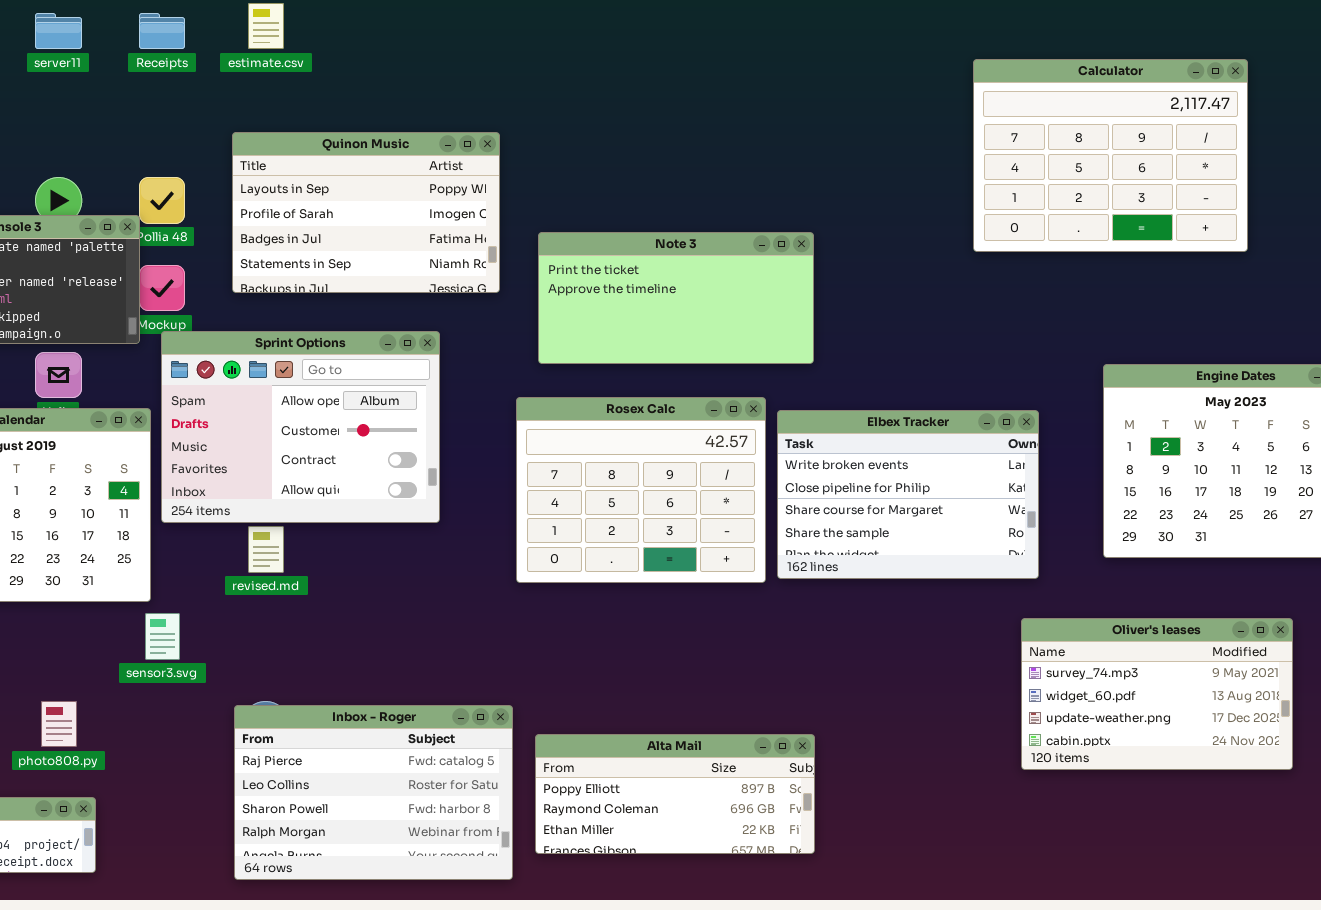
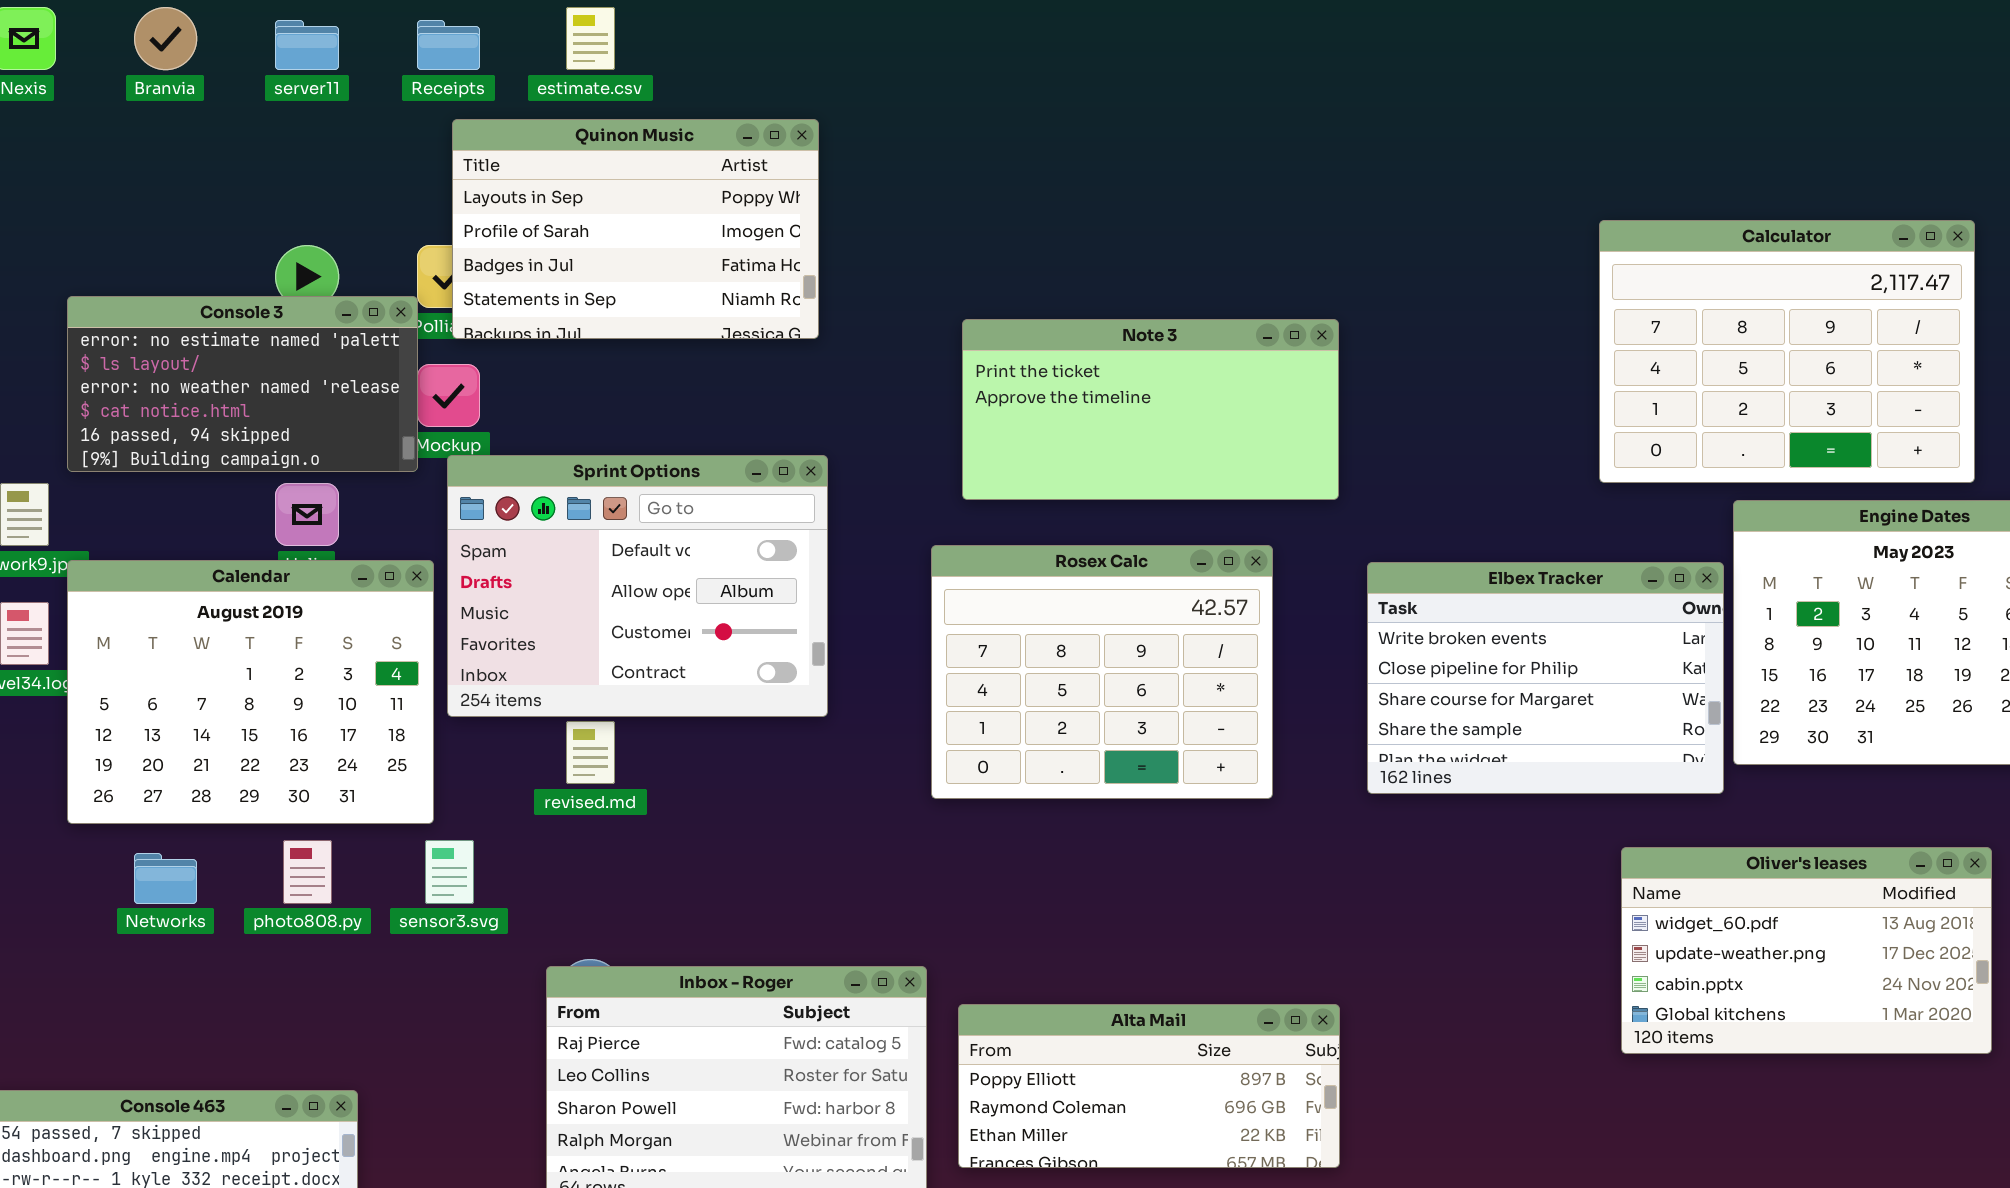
Calculator: [973,59,1248,252] -> [1599,220,1975,483], moved
Quinon Music: [232,132,500,293] -> [452,119,819,339], moved
Sprint Options: [161,331,440,523] -> [447,455,828,717], scrolled up 1 row
Elbex Tracker: [777,410,1039,579] -> [1367,562,1724,794], moved
Oliver's leases: [1021,618,1293,770] -> [1621,847,1992,1054], scrolled down 1 row
photo808.py: [41,701,77,747] -> [283,840,332,904], moved

